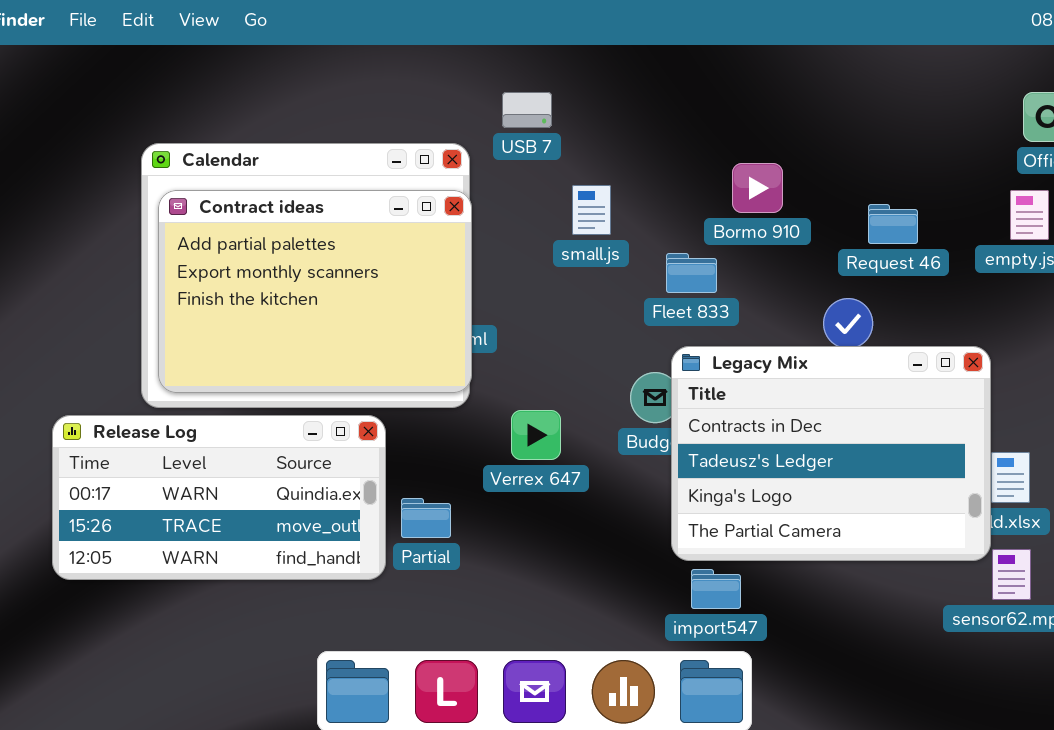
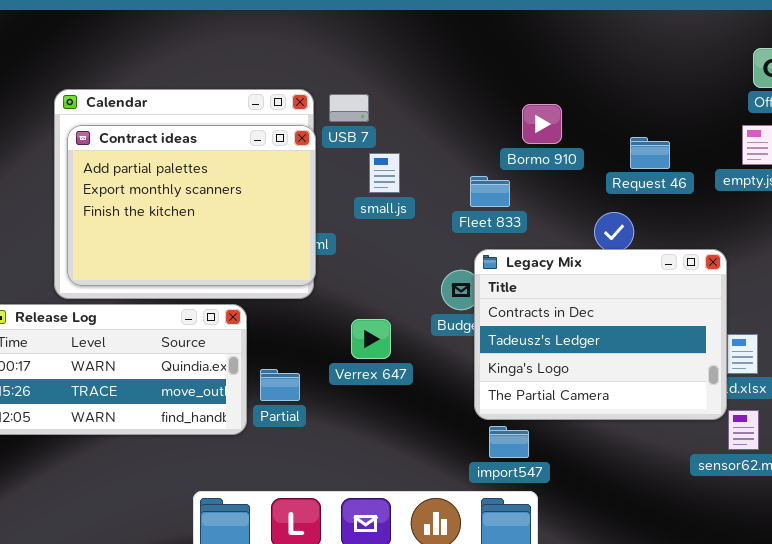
USB 7: [502,92,552,128] -> [329,94,369,122], moved
small.js: [572,185,611,235] -> [369,153,400,193], moved
Verrex 647: [511,410,561,460] -> [351,319,391,359], moved

